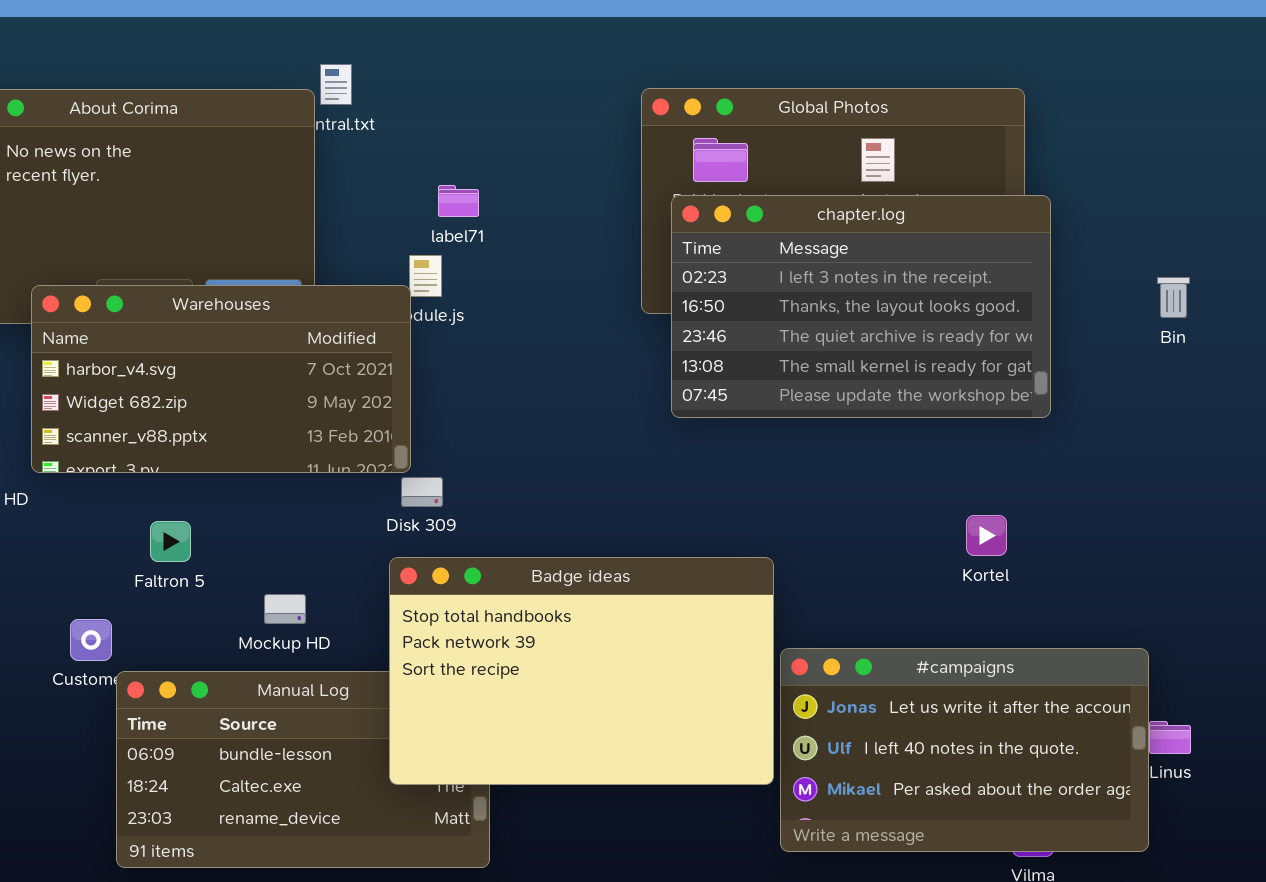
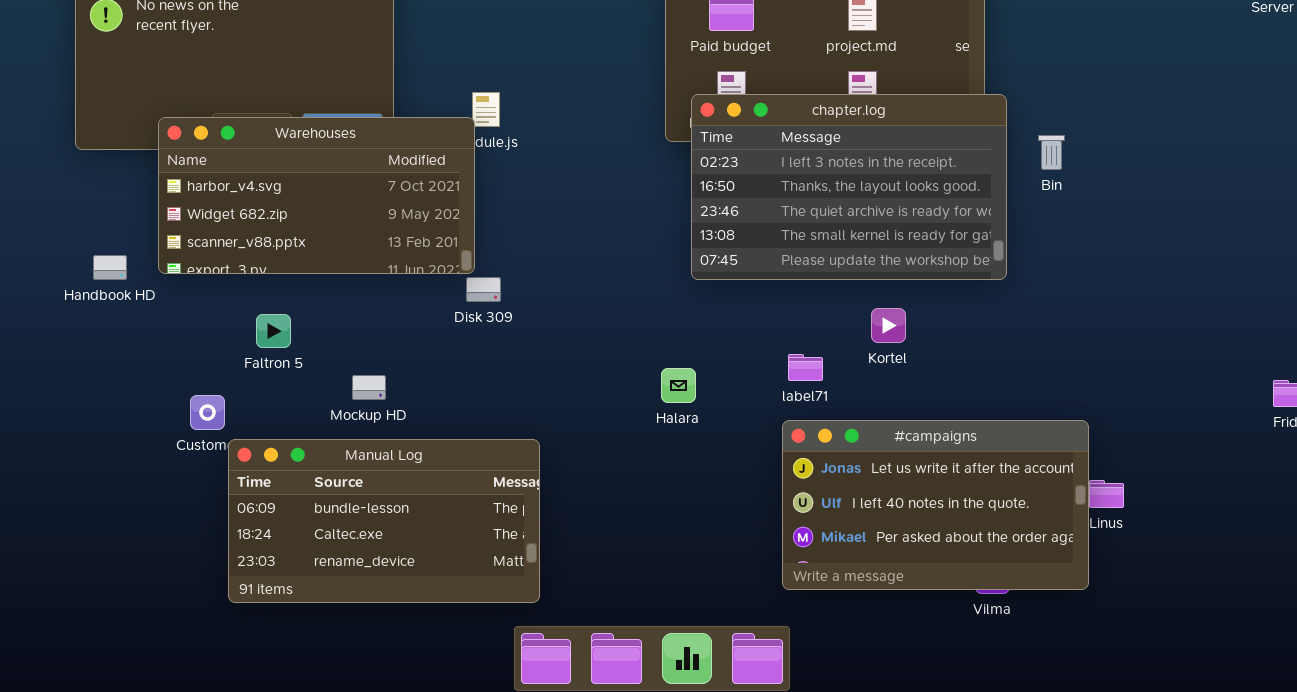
label71: [438,185,479,217] -> [788,354,823,381], moved
chapter.log: [671,195,1051,418] -> [691,94,1007,280], moved
Bin: [1157,277,1190,318] -> [1038,135,1065,170], moved
Kortel: [966,515,1007,556] -> [871,308,906,343], moved
Badge ideas: [389,557,774,785] -> none, closed

